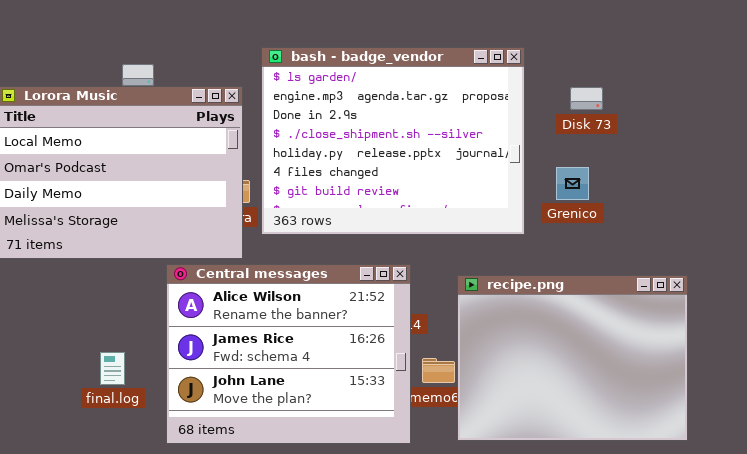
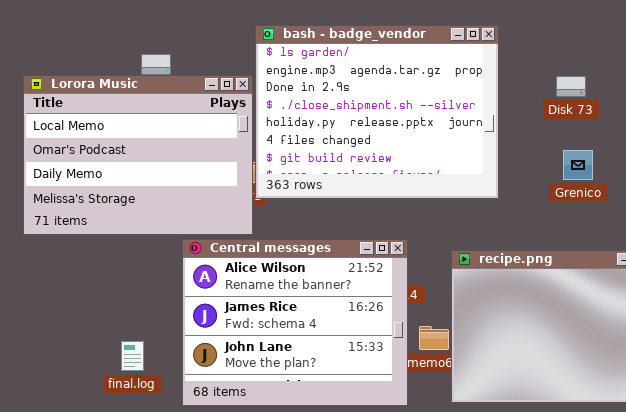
bash - badge_vendor: [261,47,525,235] -> [255,25,499,199], moved
Grenico: [556,167,589,200] -> [563,150,593,180], moved
final.log: [100,352,125,385] -> [121,341,144,371], moved

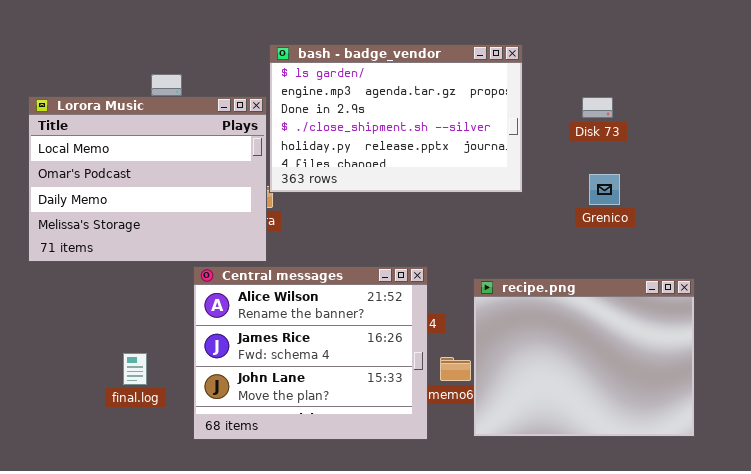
bash - badge_vendor: [255,25,499,199] -> [269,44,523,193], resized
final.log: [121,341,144,371] -> [123,353,147,385], moved

